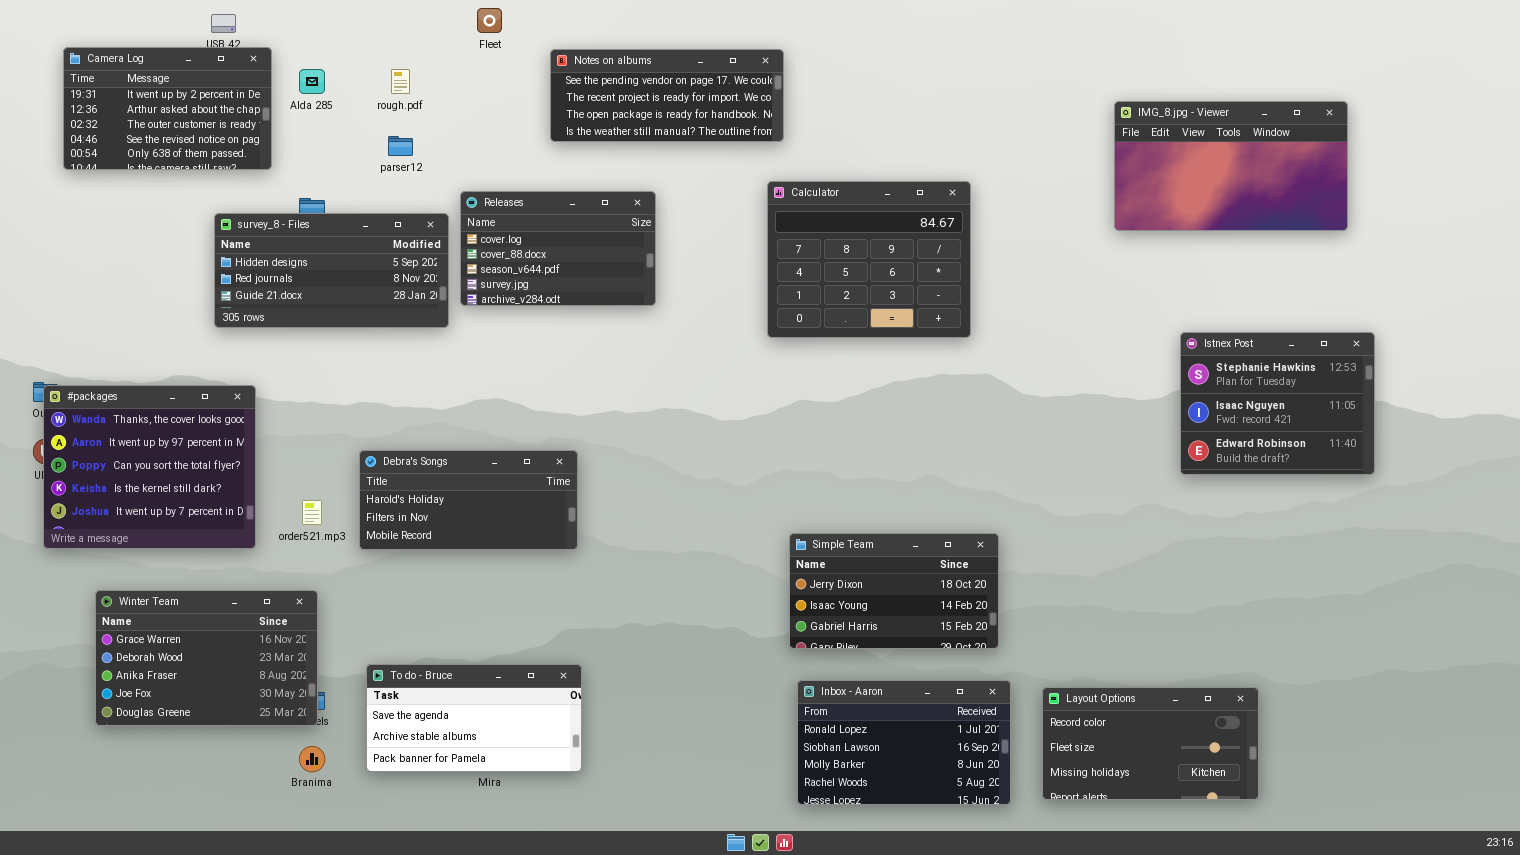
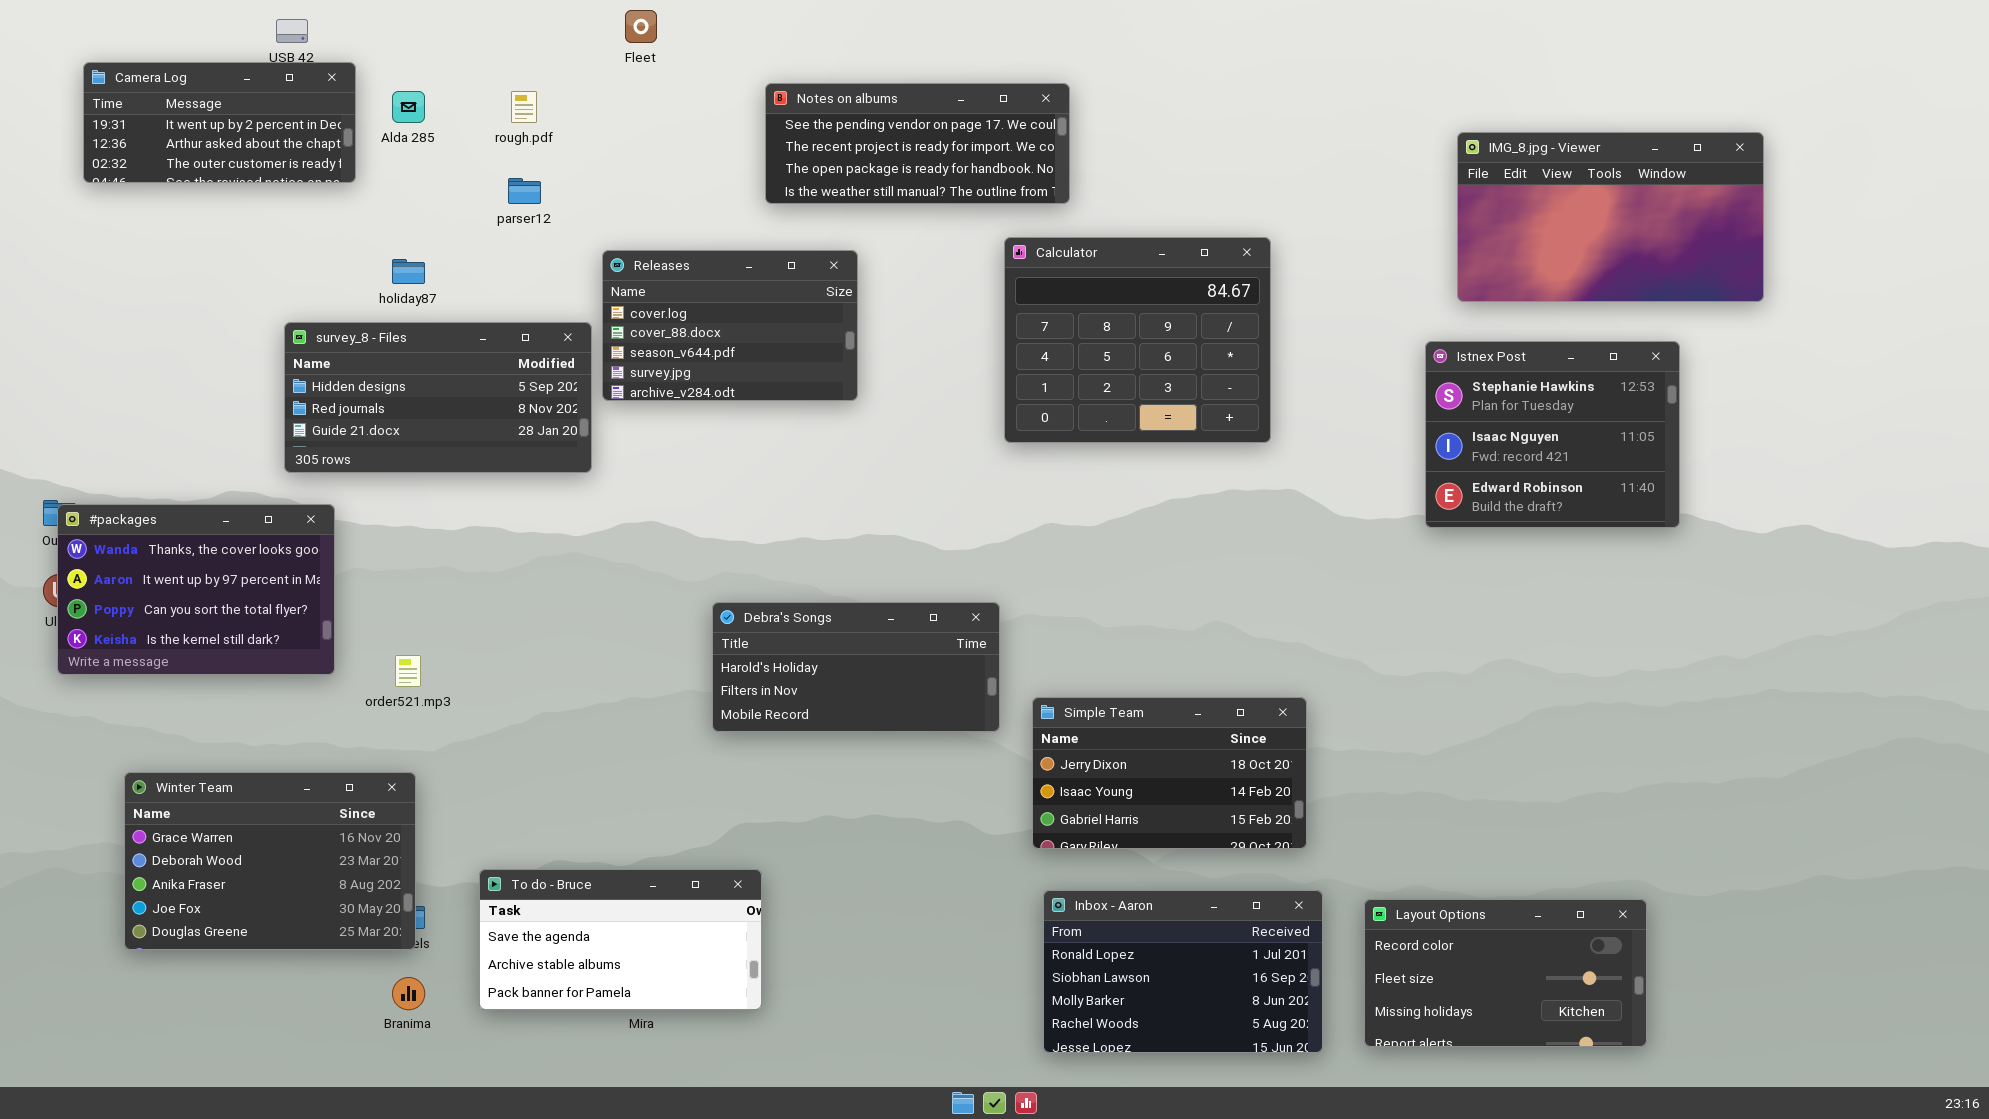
Camera Log: [63,47,272,170] -> [83,62,356,183], resized
Notes on albums: [550,49,784,142] -> [765,83,1070,204], moved
survey_8 - Files: [214,213,449,328] -> [284,322,592,473], moved
Istnex Post: [1180,332,1375,475] -> [1425,341,1680,528], moved
#packages: [43,385,256,549] -> [57,504,335,675], resized
Debra's Songs: [359,450,578,550] -> [712,602,1000,732], moved

